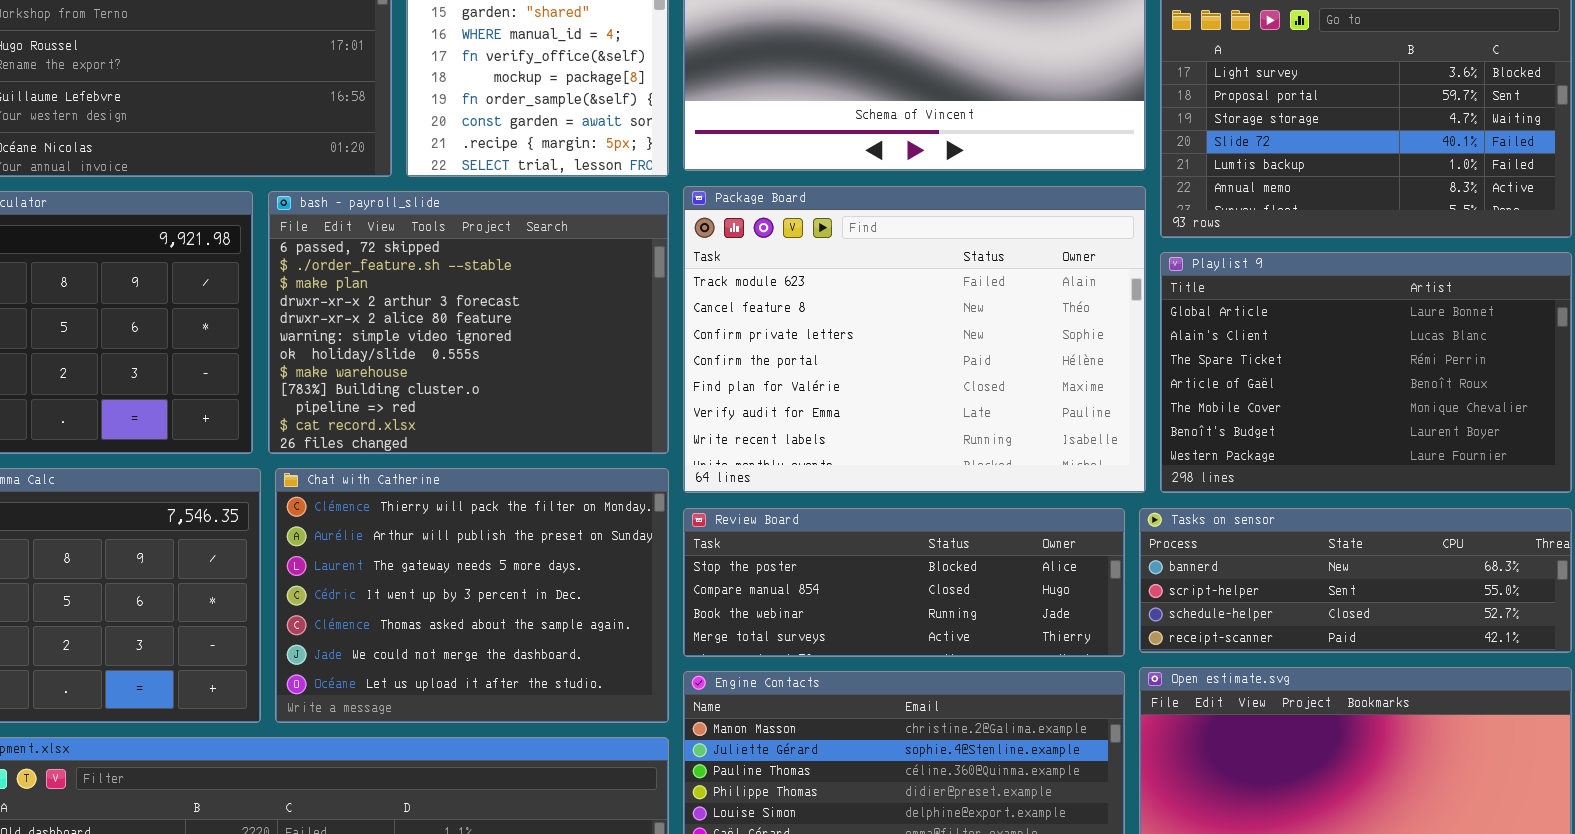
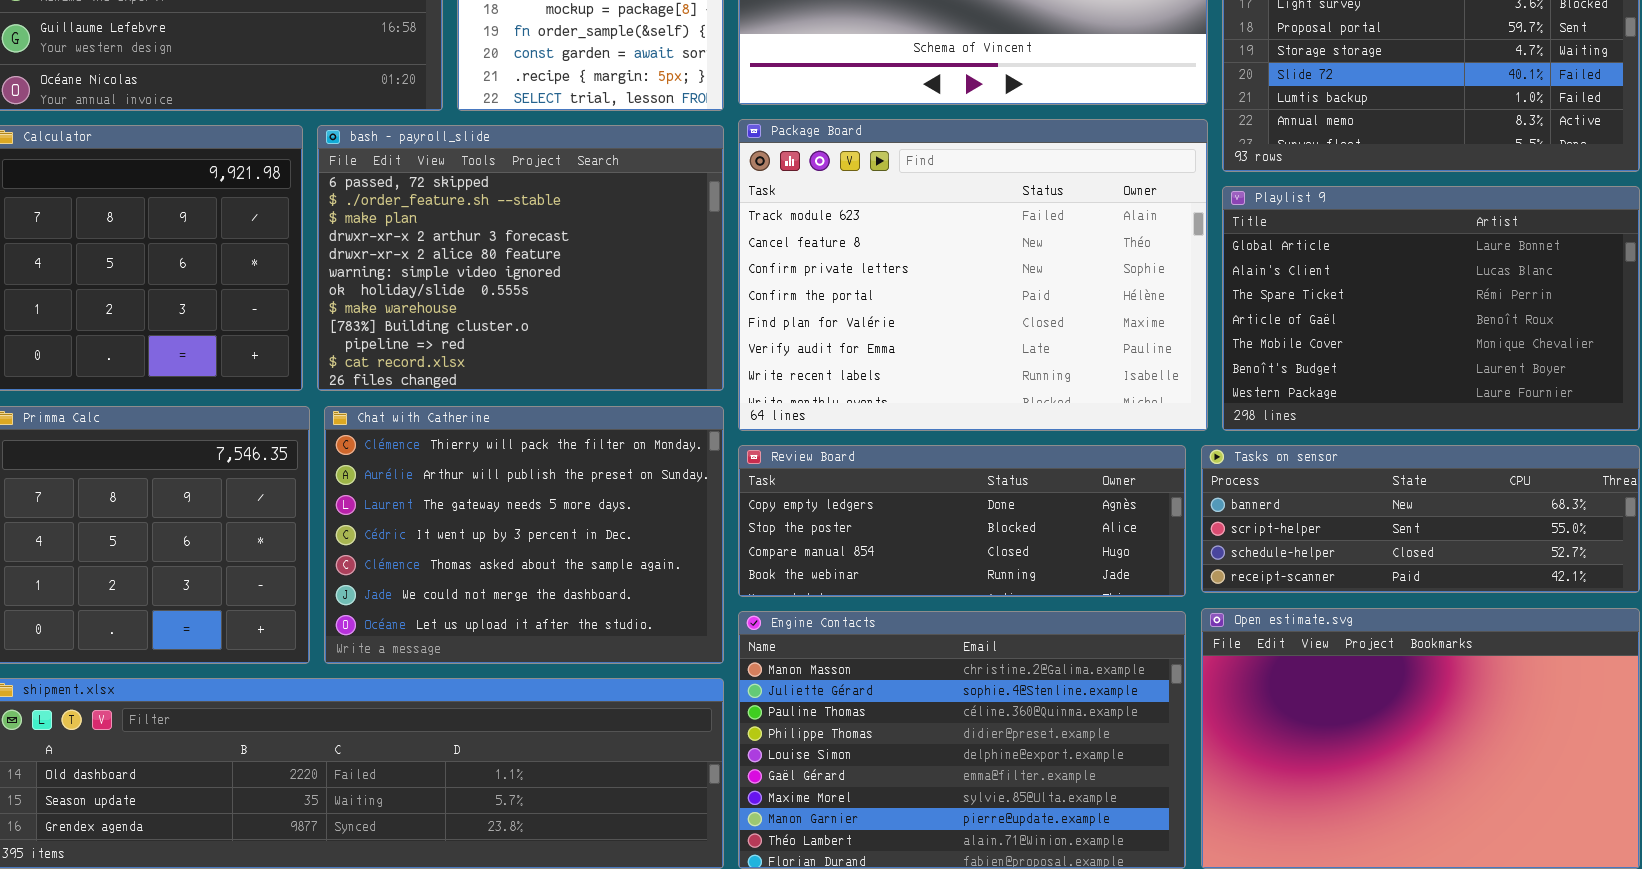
Review Board: [683,508,1125,657] -> [738,445,1186,597], scrolled up 1 row

